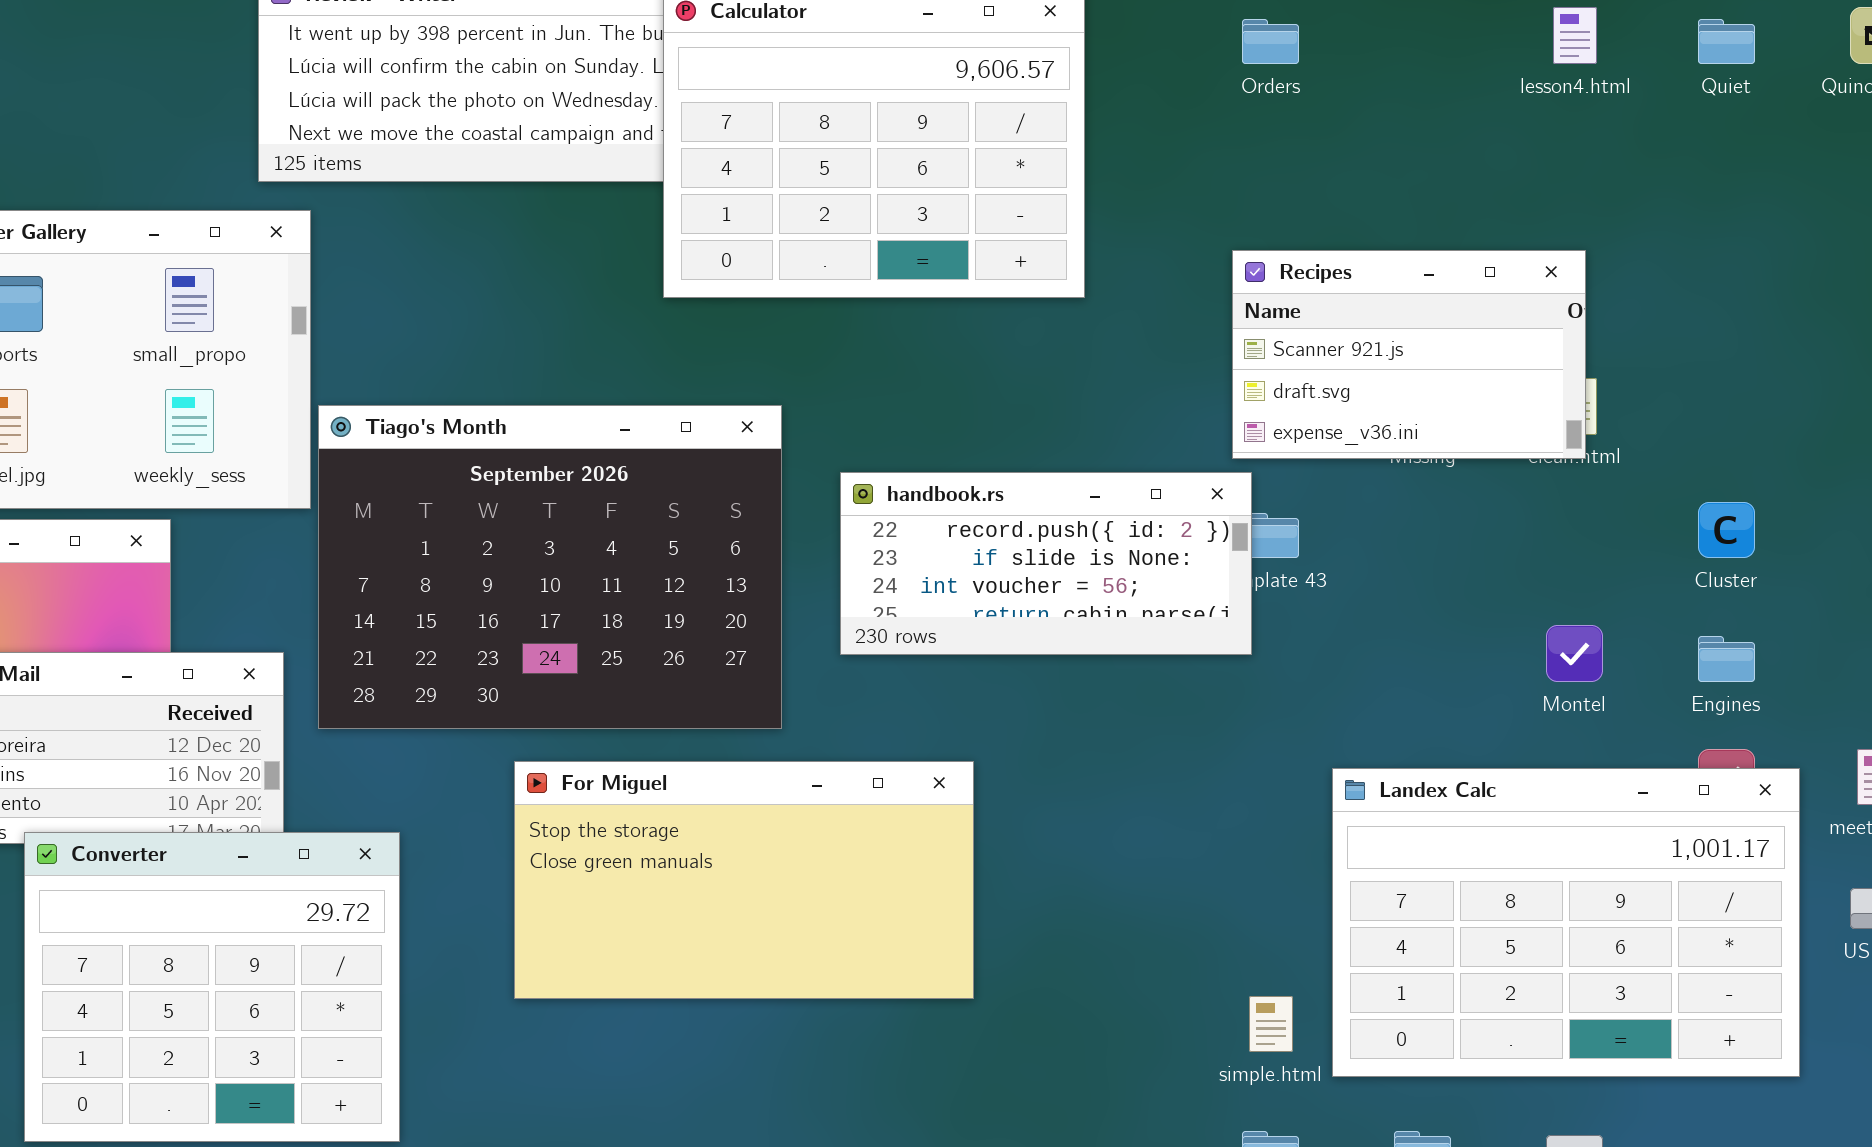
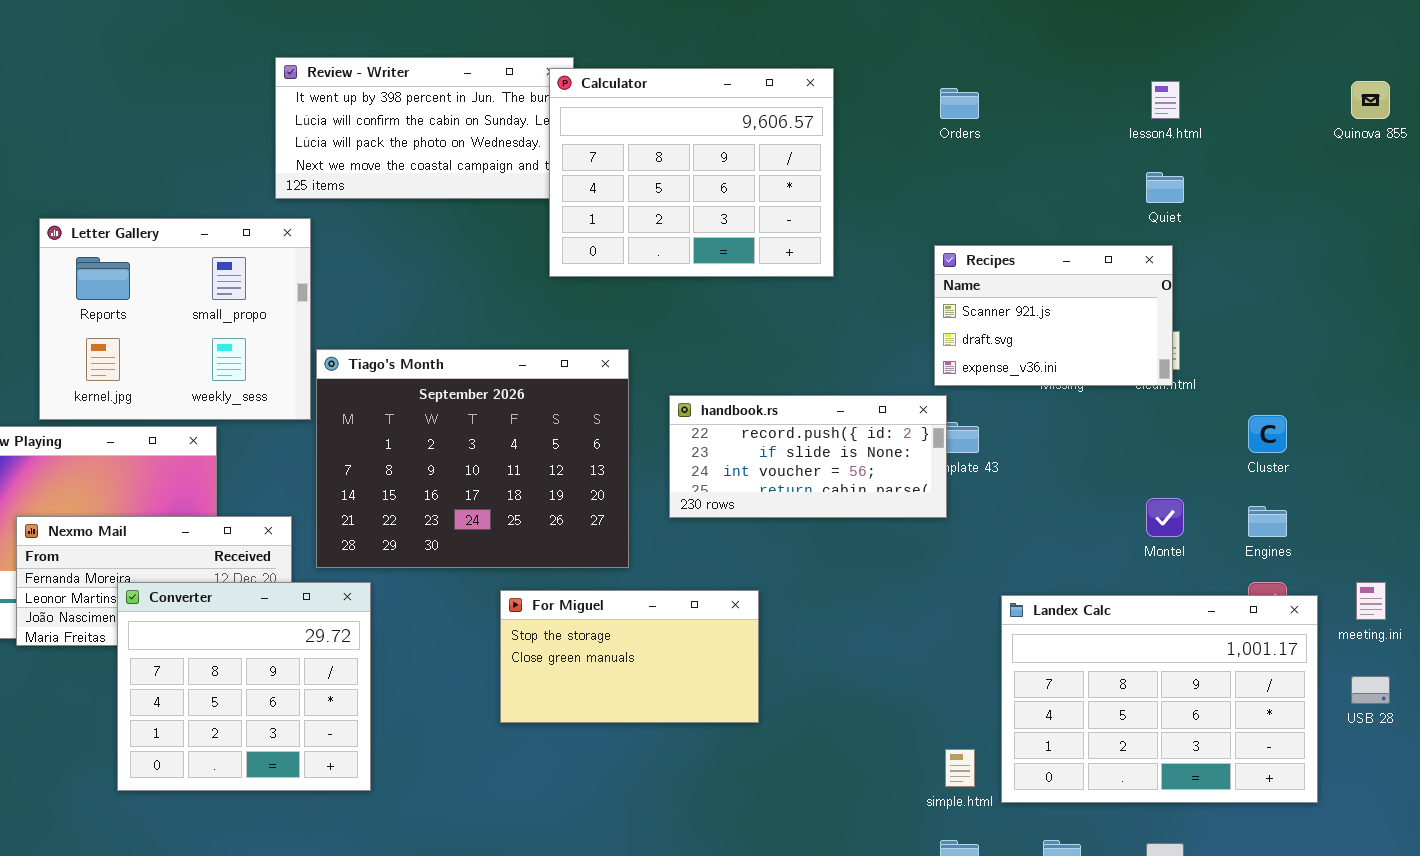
Quiet: [1698,19,1755,64] -> [1146,172,1184,203], moved
For Miguel: [514,761,974,999] -> [500,590,759,723], resized
Converter: [24,832,400,1142] -> [117,582,371,791], moved

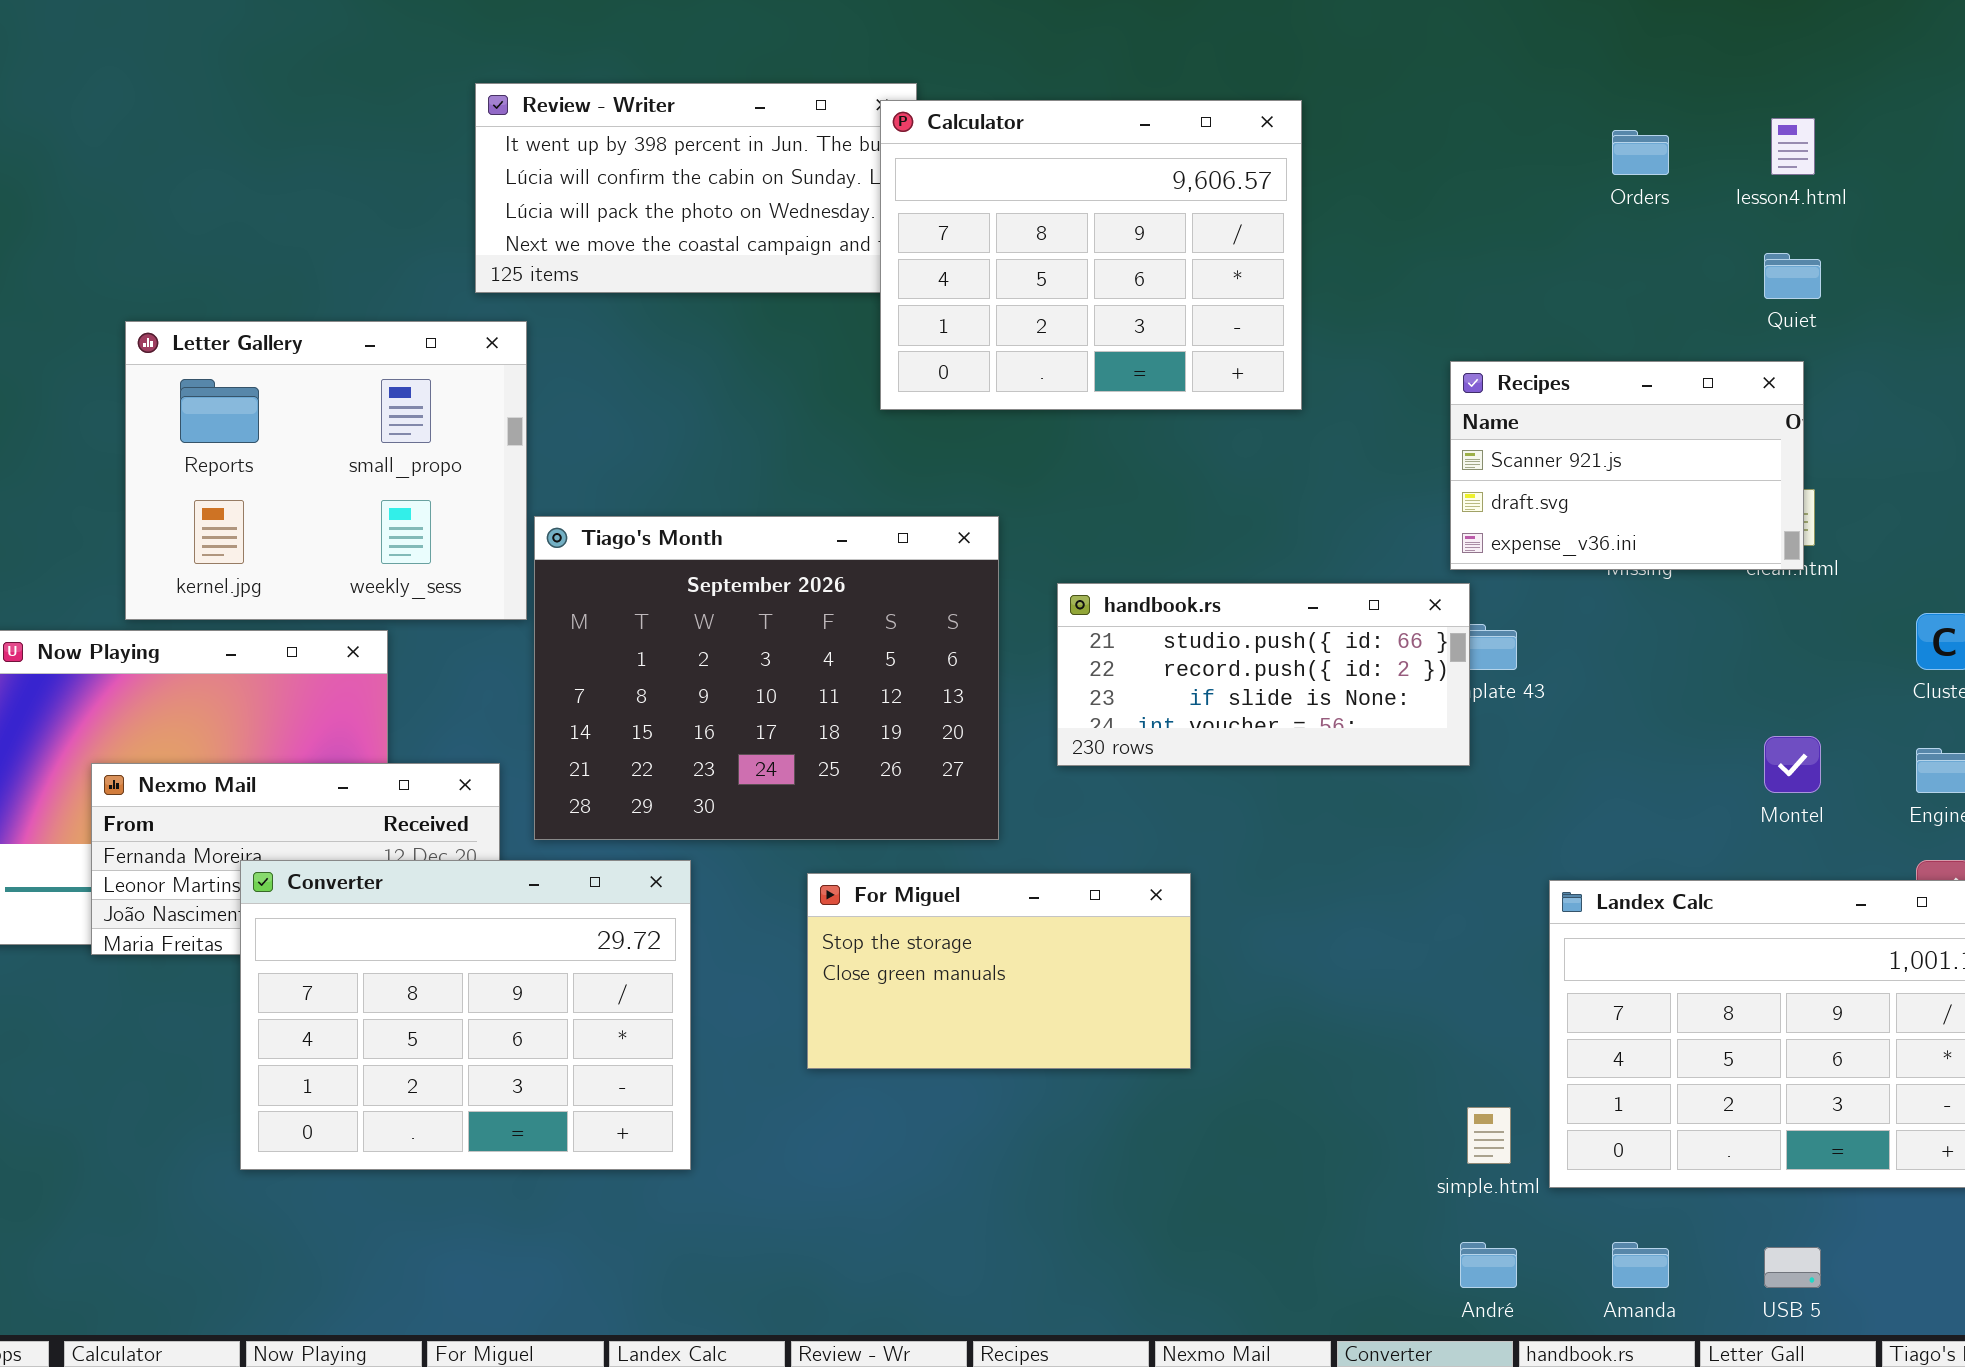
Orders: [940,88,979,119] -> [1612,130,1669,175], moved
handbook.rs: [669,395,947,518] -> [1057,583,1470,766], scrolled up 1 row
Converter: [117,582,371,791] -> [240,860,691,1170], resized

